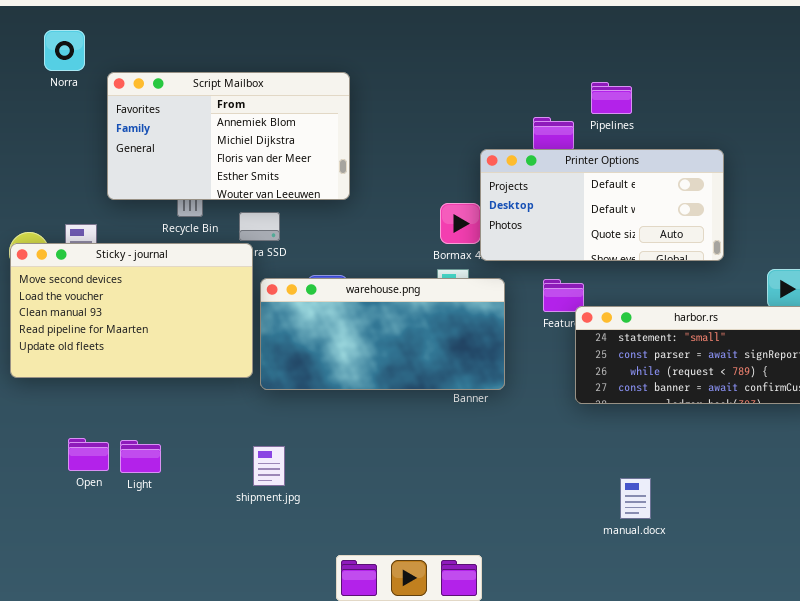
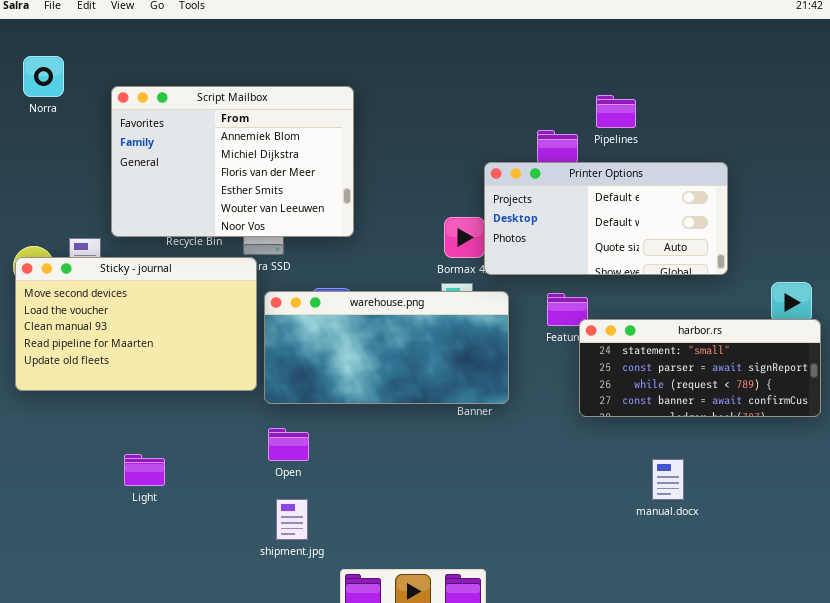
Norra: [44,30,85,71] -> [23,56,64,97], moved
Script Mailbox: [107,72,350,200] -> [111,86,354,237], resized
Open: [68,438,109,471] -> [268,428,309,461], moved
shipment.jpg: [253,446,285,486] -> [276,499,308,540], moved
manual.docx: [620,478,651,519] -> [652,459,684,500], moved

